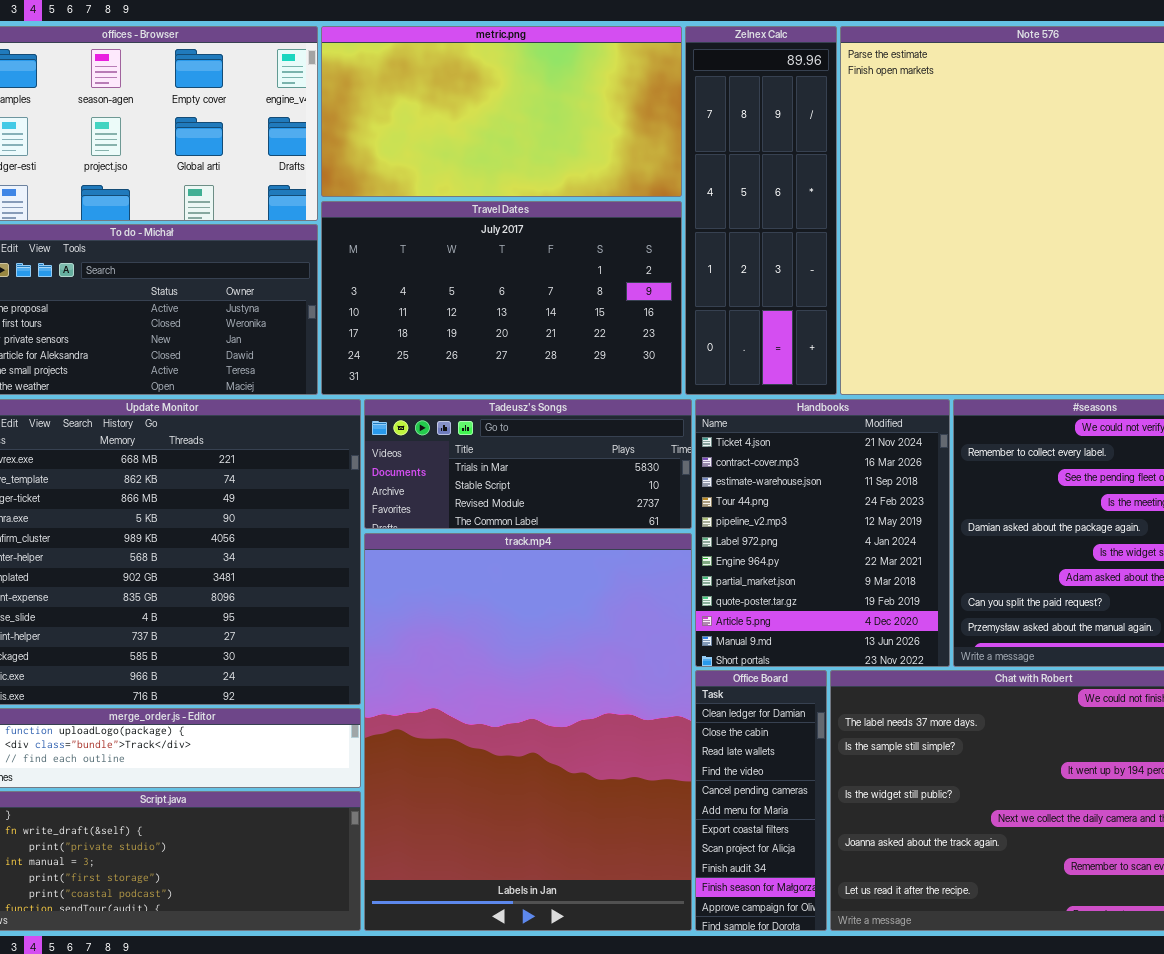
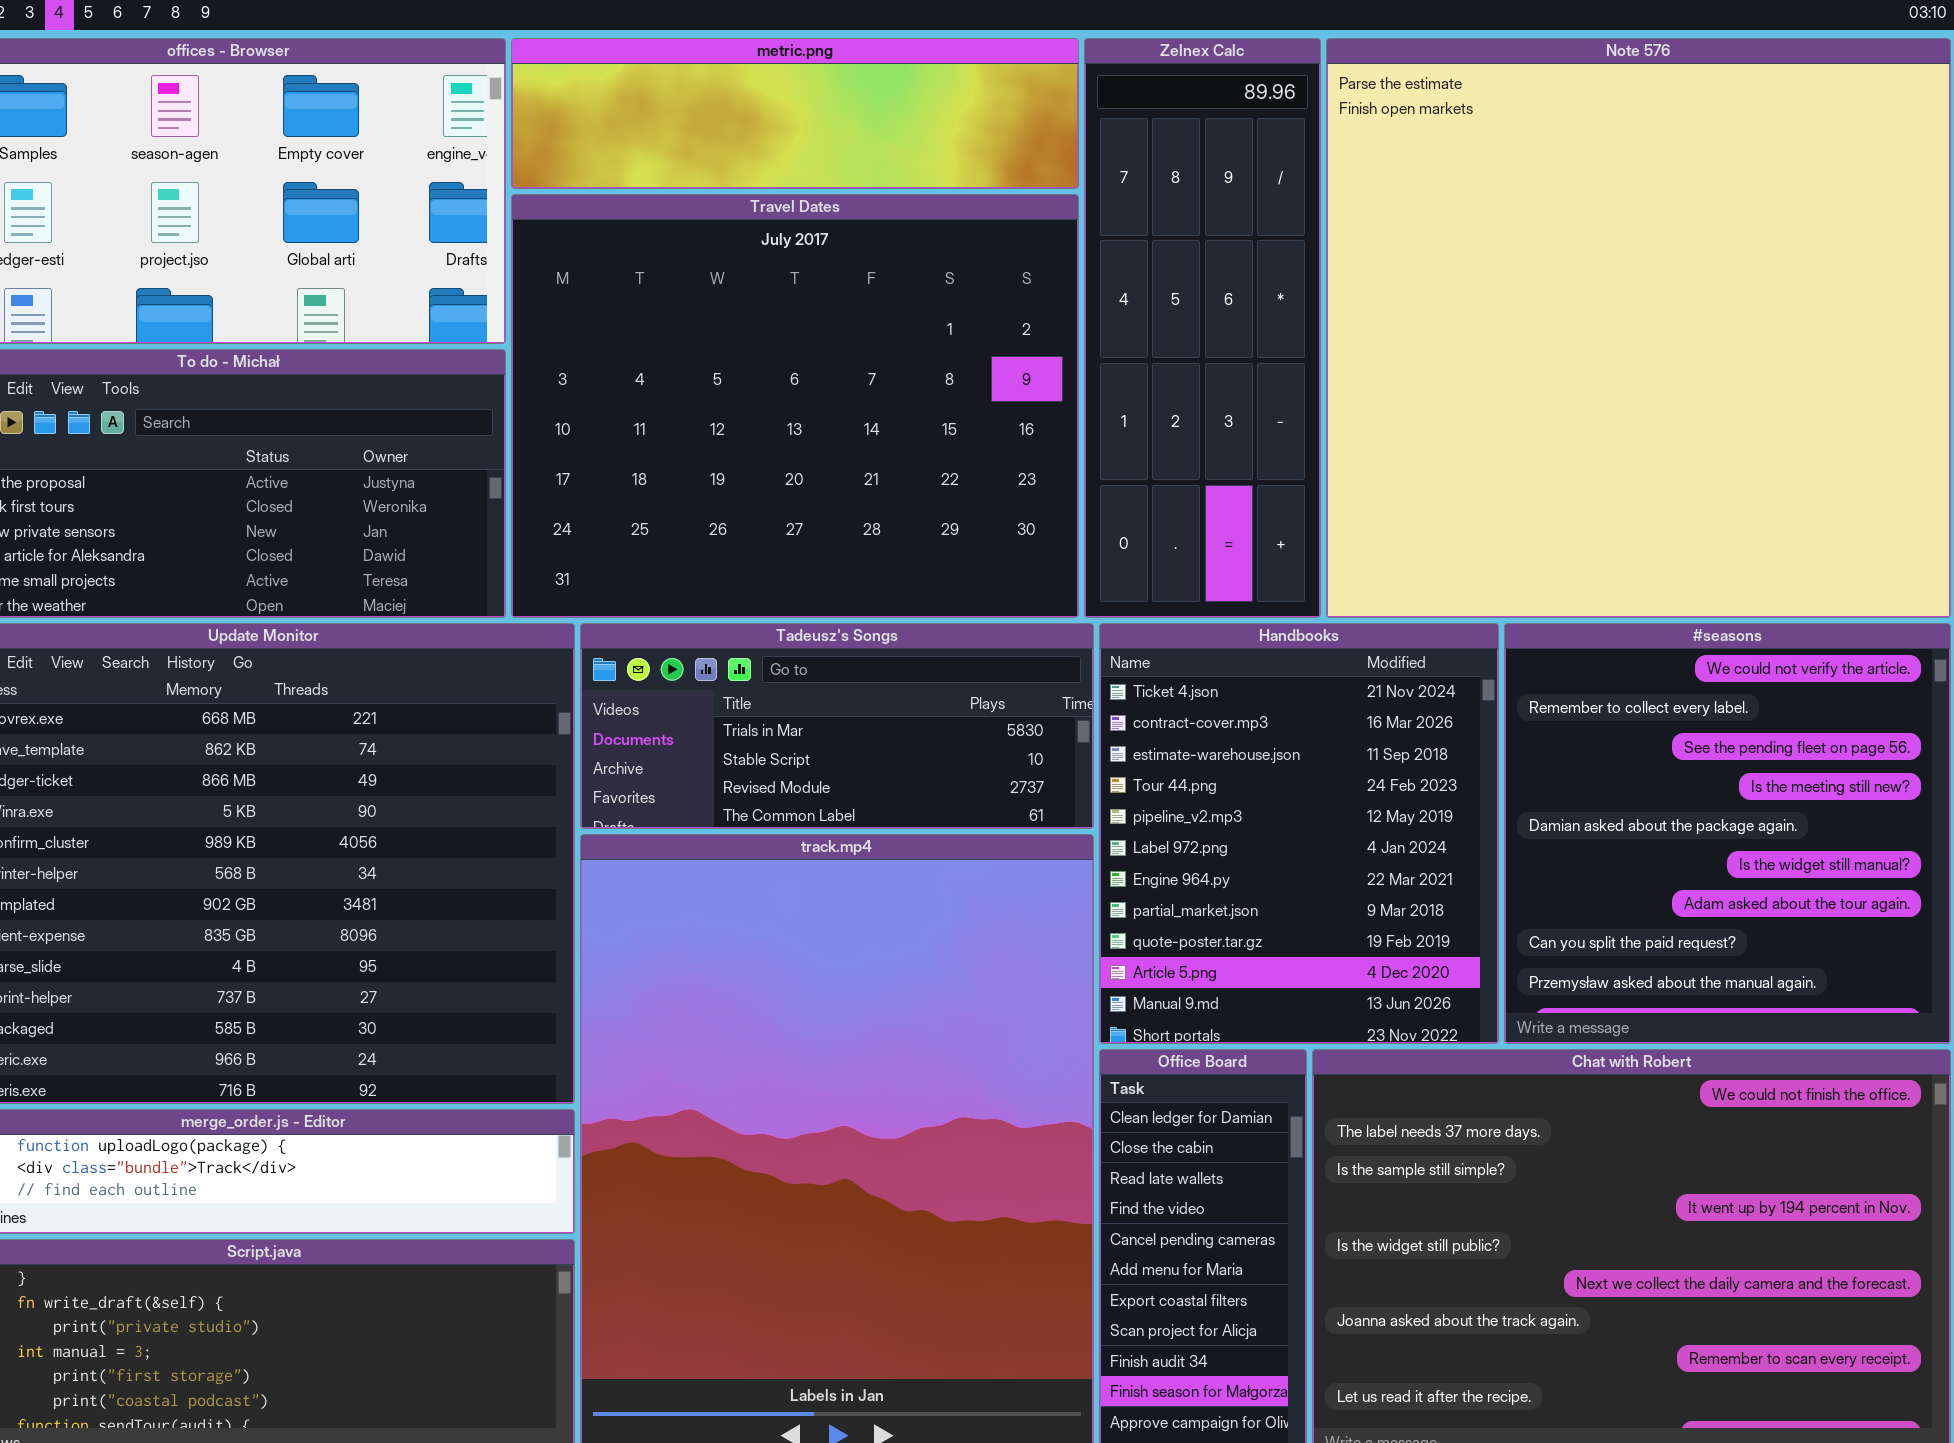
metric.png: [321,26,682,197] -> [511,38,1079,189], resized
Travel Dates: [321,201,682,395] -> [511,194,1079,618], resized

